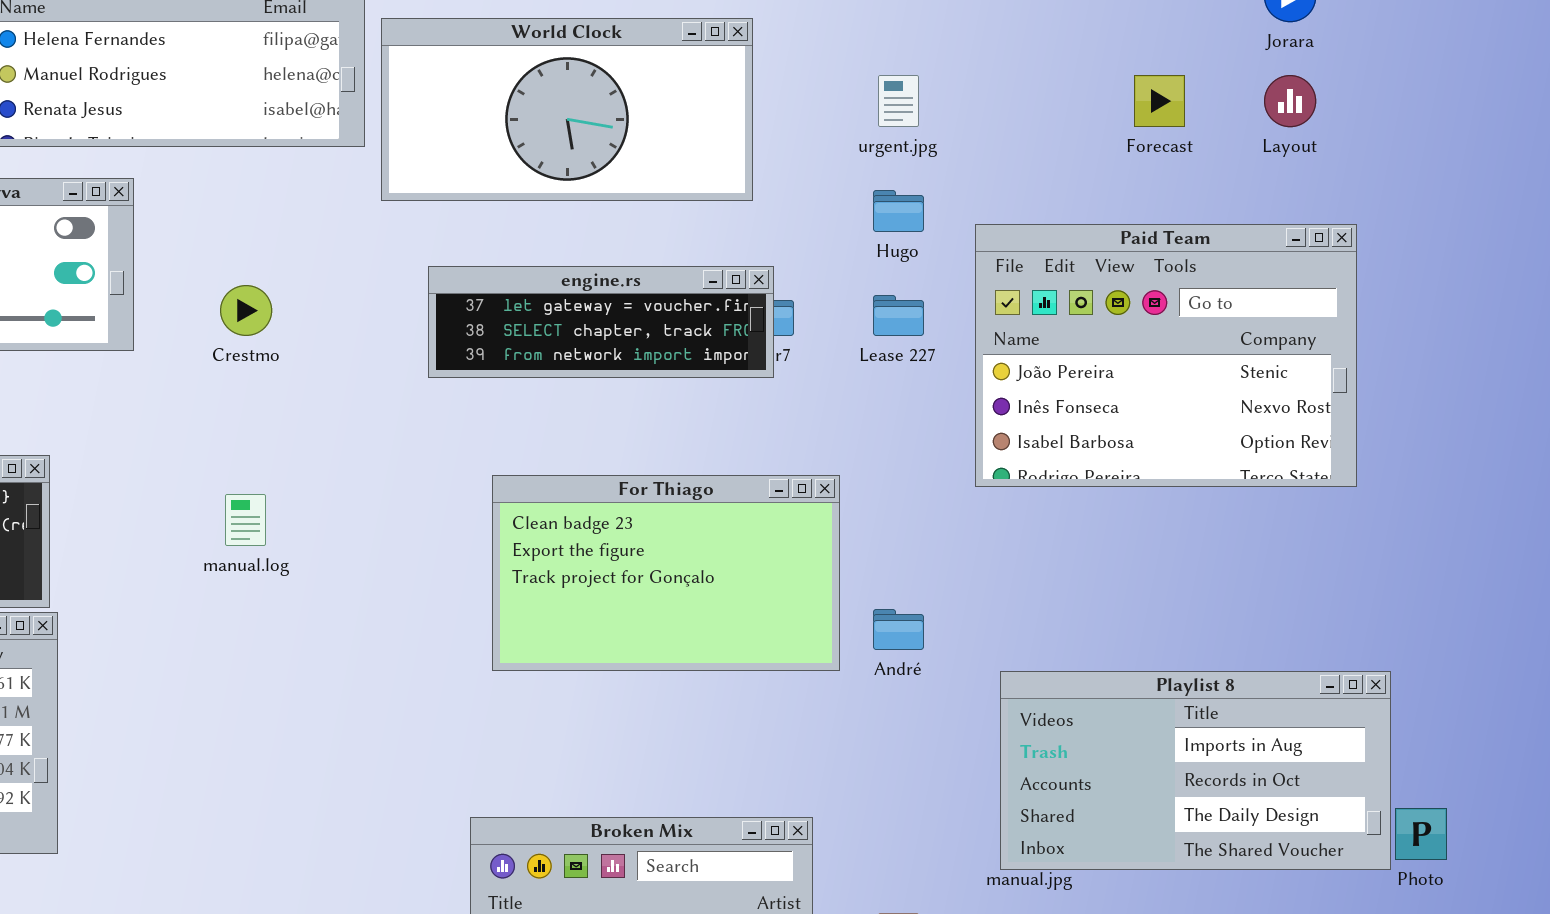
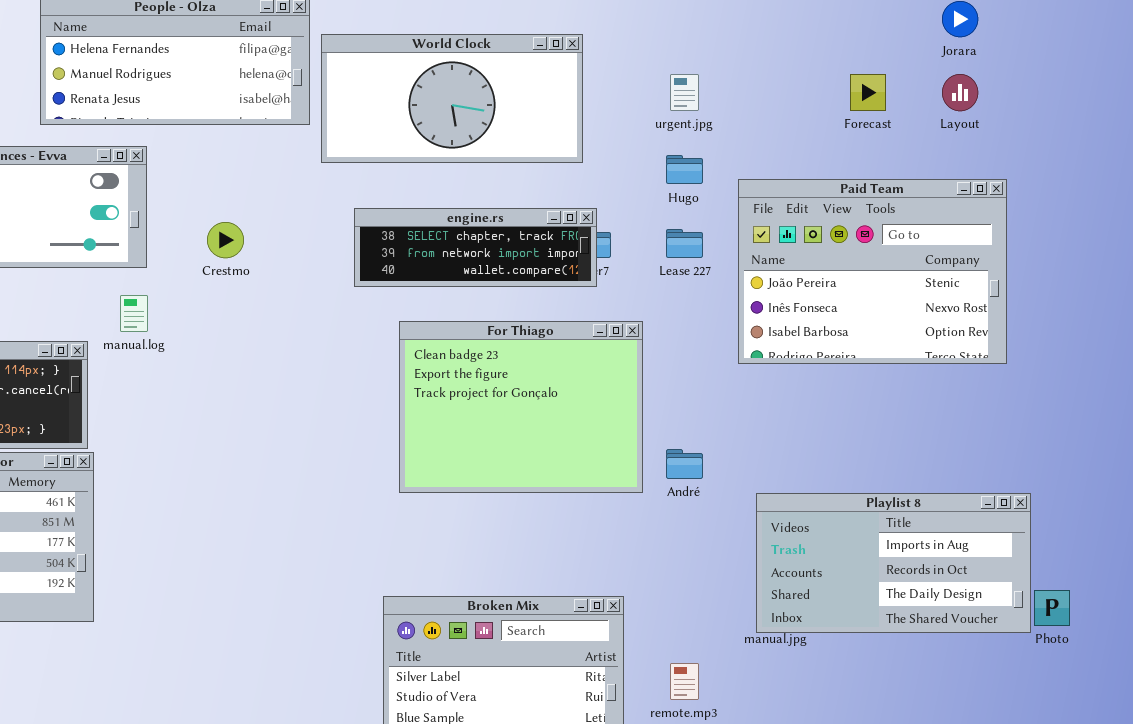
engine.rs: [428,266,774,378] -> [354,208,597,287], scrolled down 1 row
For Thiago: [492,475,840,671] -> [399,321,643,493], resized
manual.log: [225,494,266,546] -> [120,295,148,332], moved

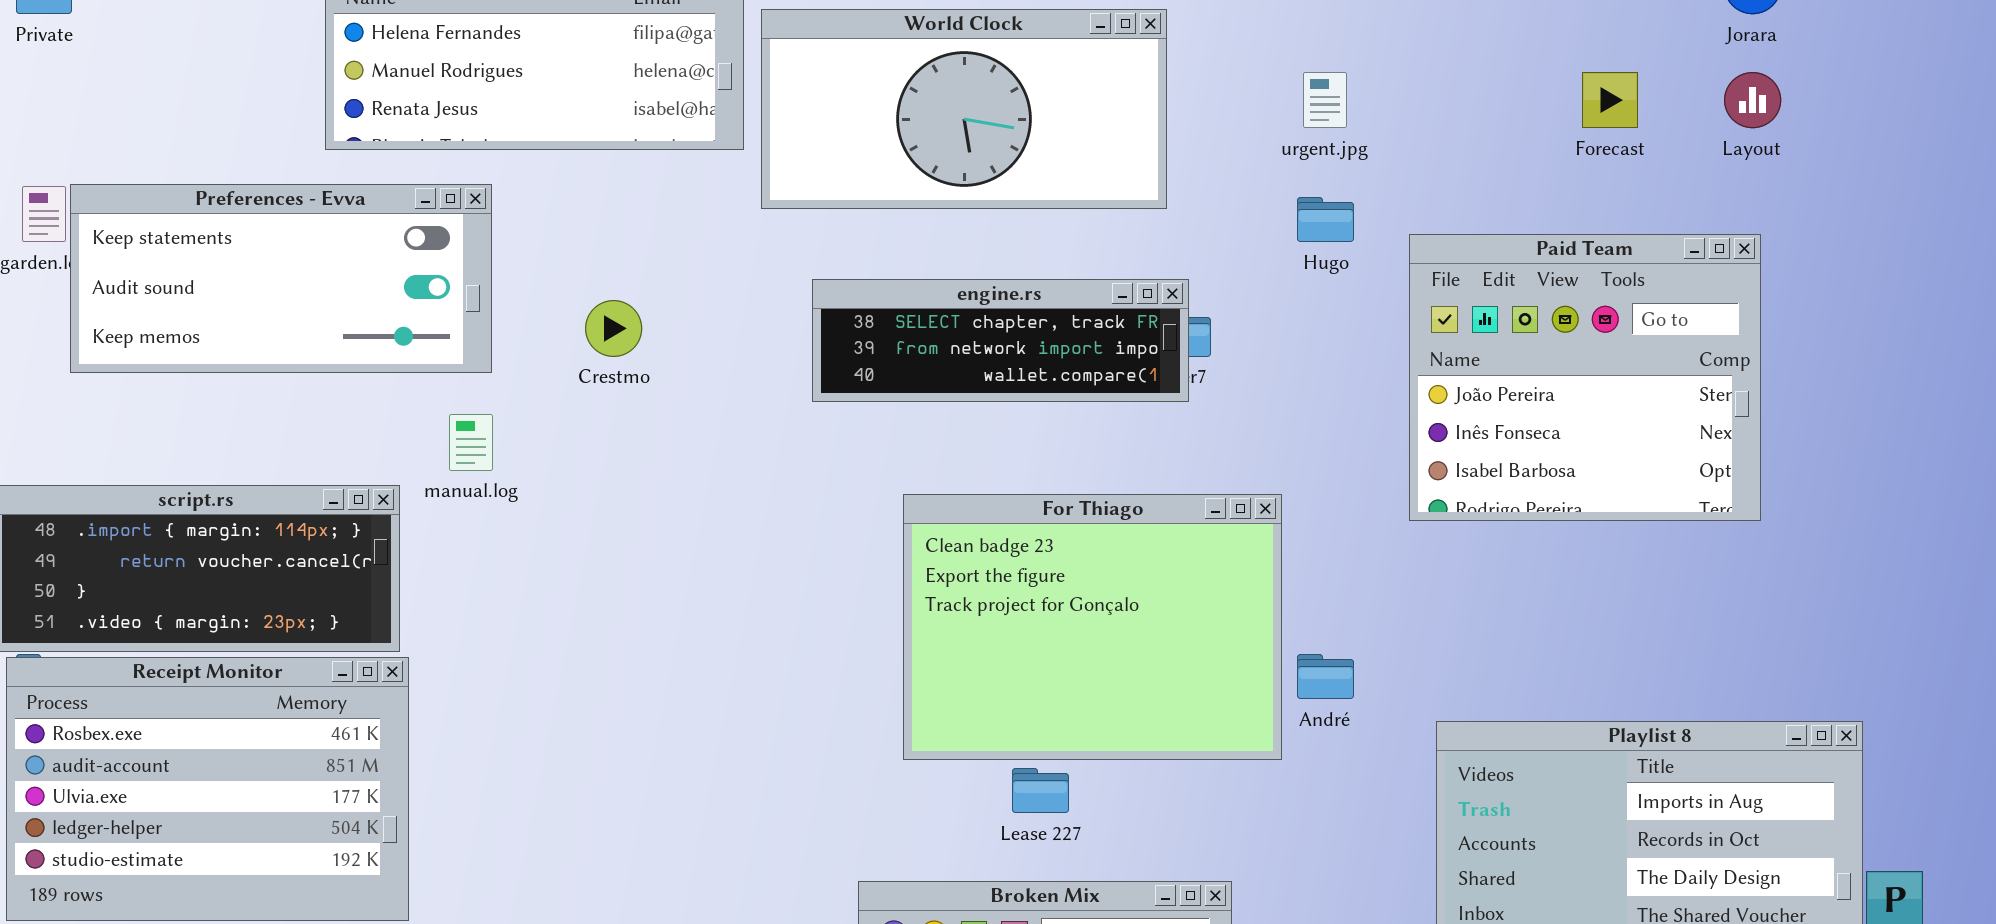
Paid Team: [738,179,1007,364] -> [1409,234,1761,521], resized
Lease 227: [666,229,703,258] -> [1012,768,1069,813], moved
For Thiago: [399,321,643,493] -> [903,494,1282,760], moved

